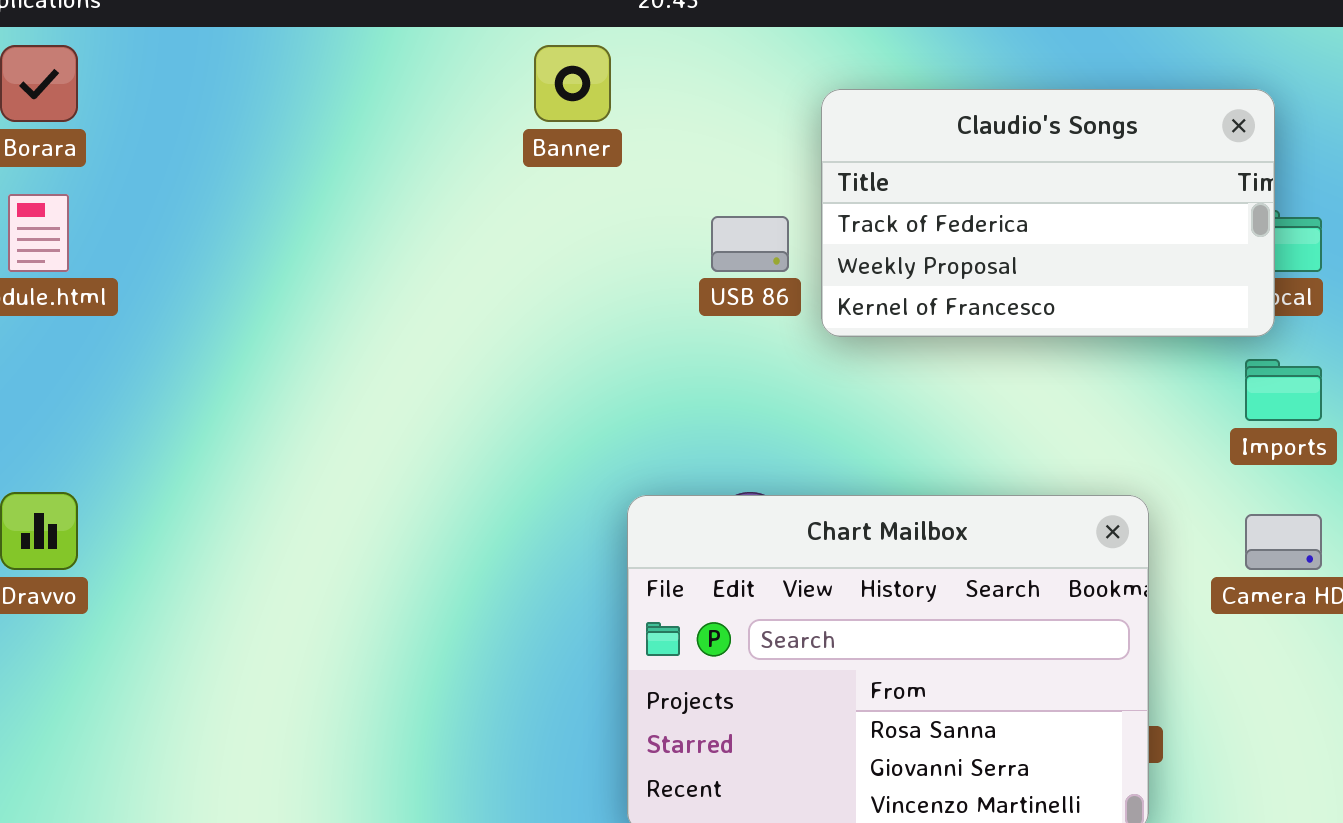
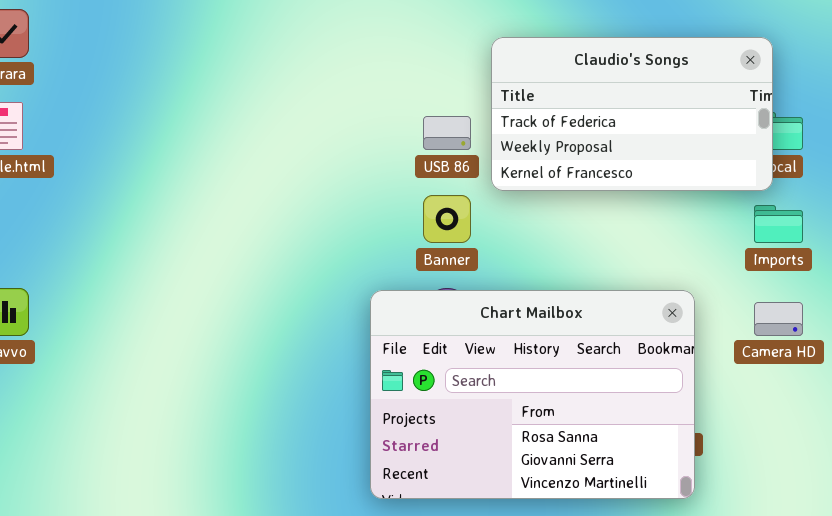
Banner: [534,45,611,122] -> [423,195,471,243], moved

